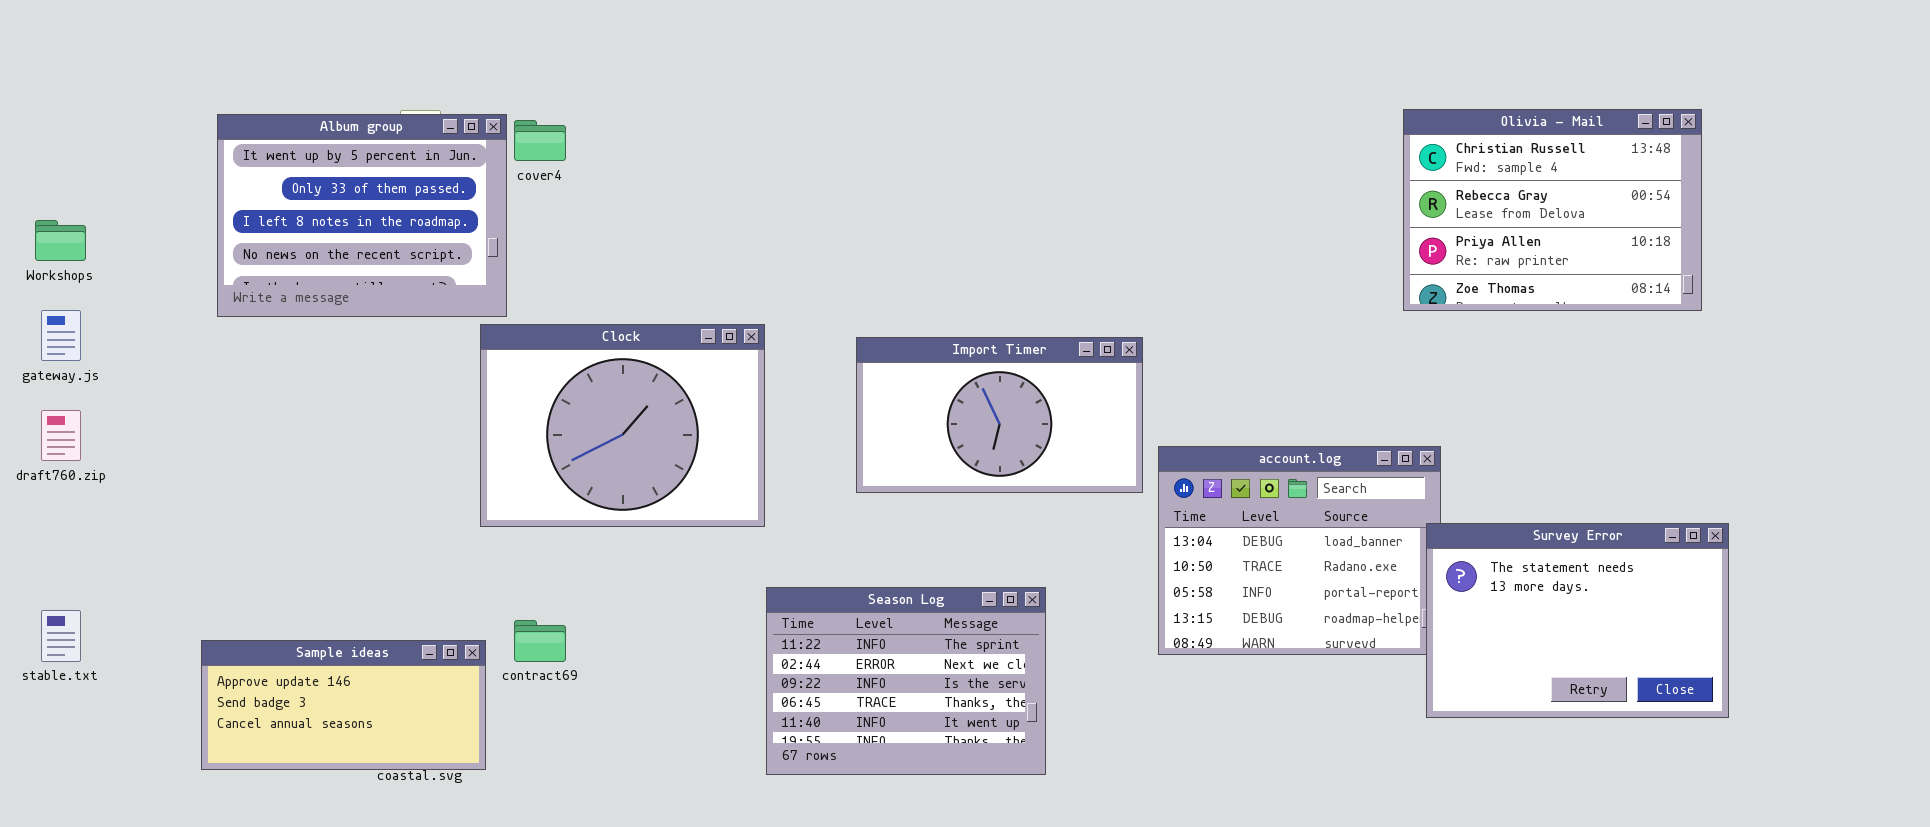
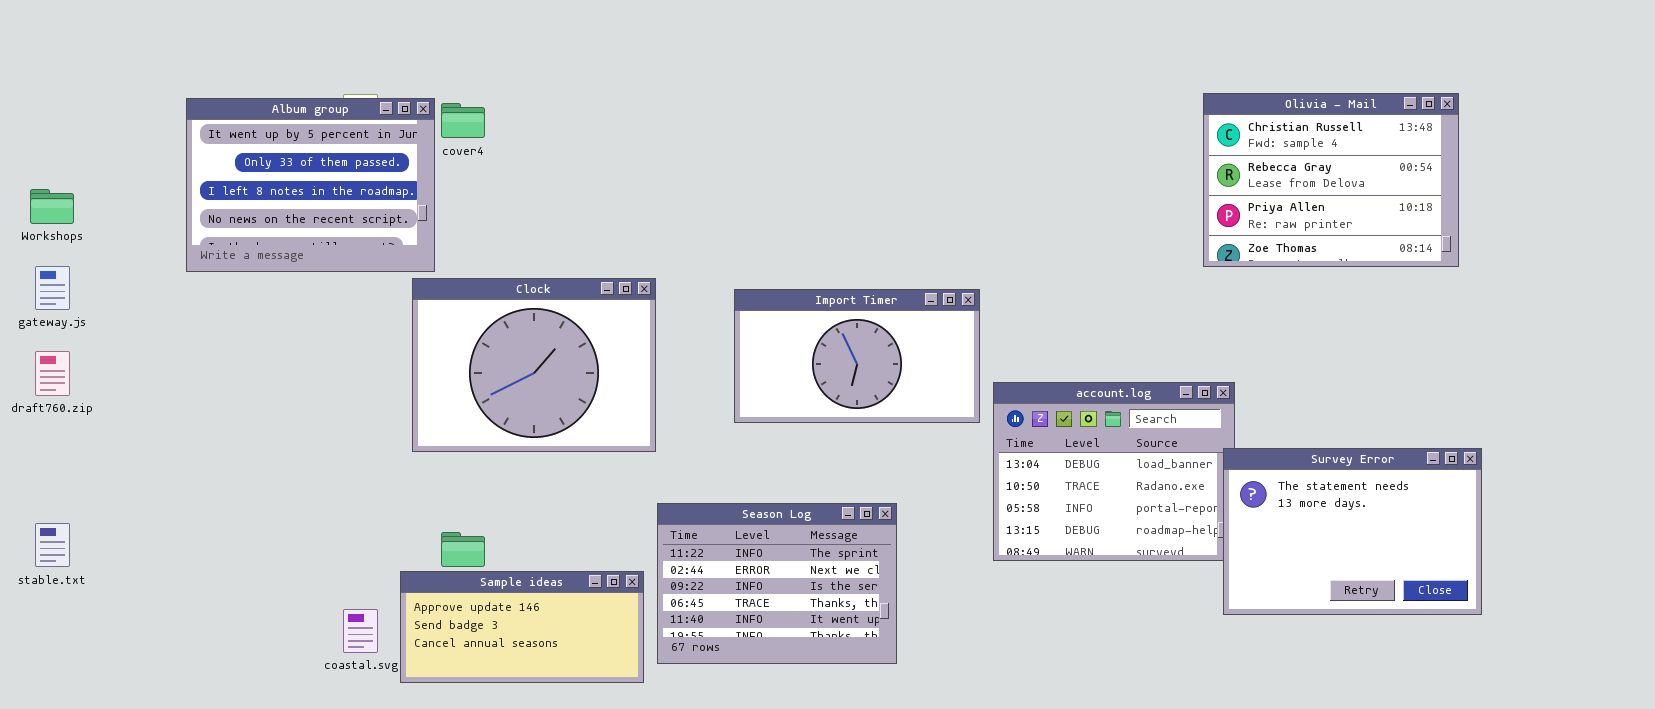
Sample ideas: [201,640,486,770] -> [400,571,644,683], moved

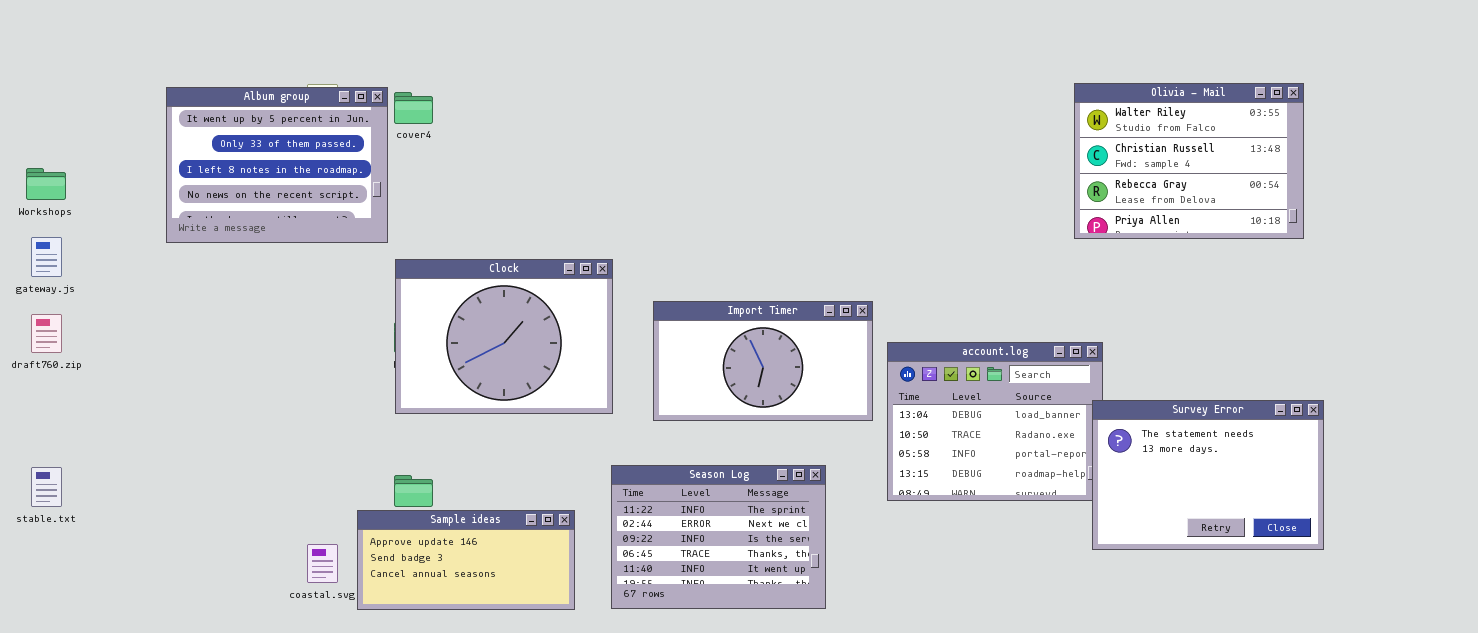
Olivia - Mail: [1203,93,1459,267] -> [1074,83,1304,239], scrolled up 1 row
Clock: [412,278,656,452] -> [395,259,613,414], moved
Import Timer: [734,289,980,423] -> [653,301,873,421], moved
Season Log: [657,503,897,664] -> [611,465,826,609], moved

